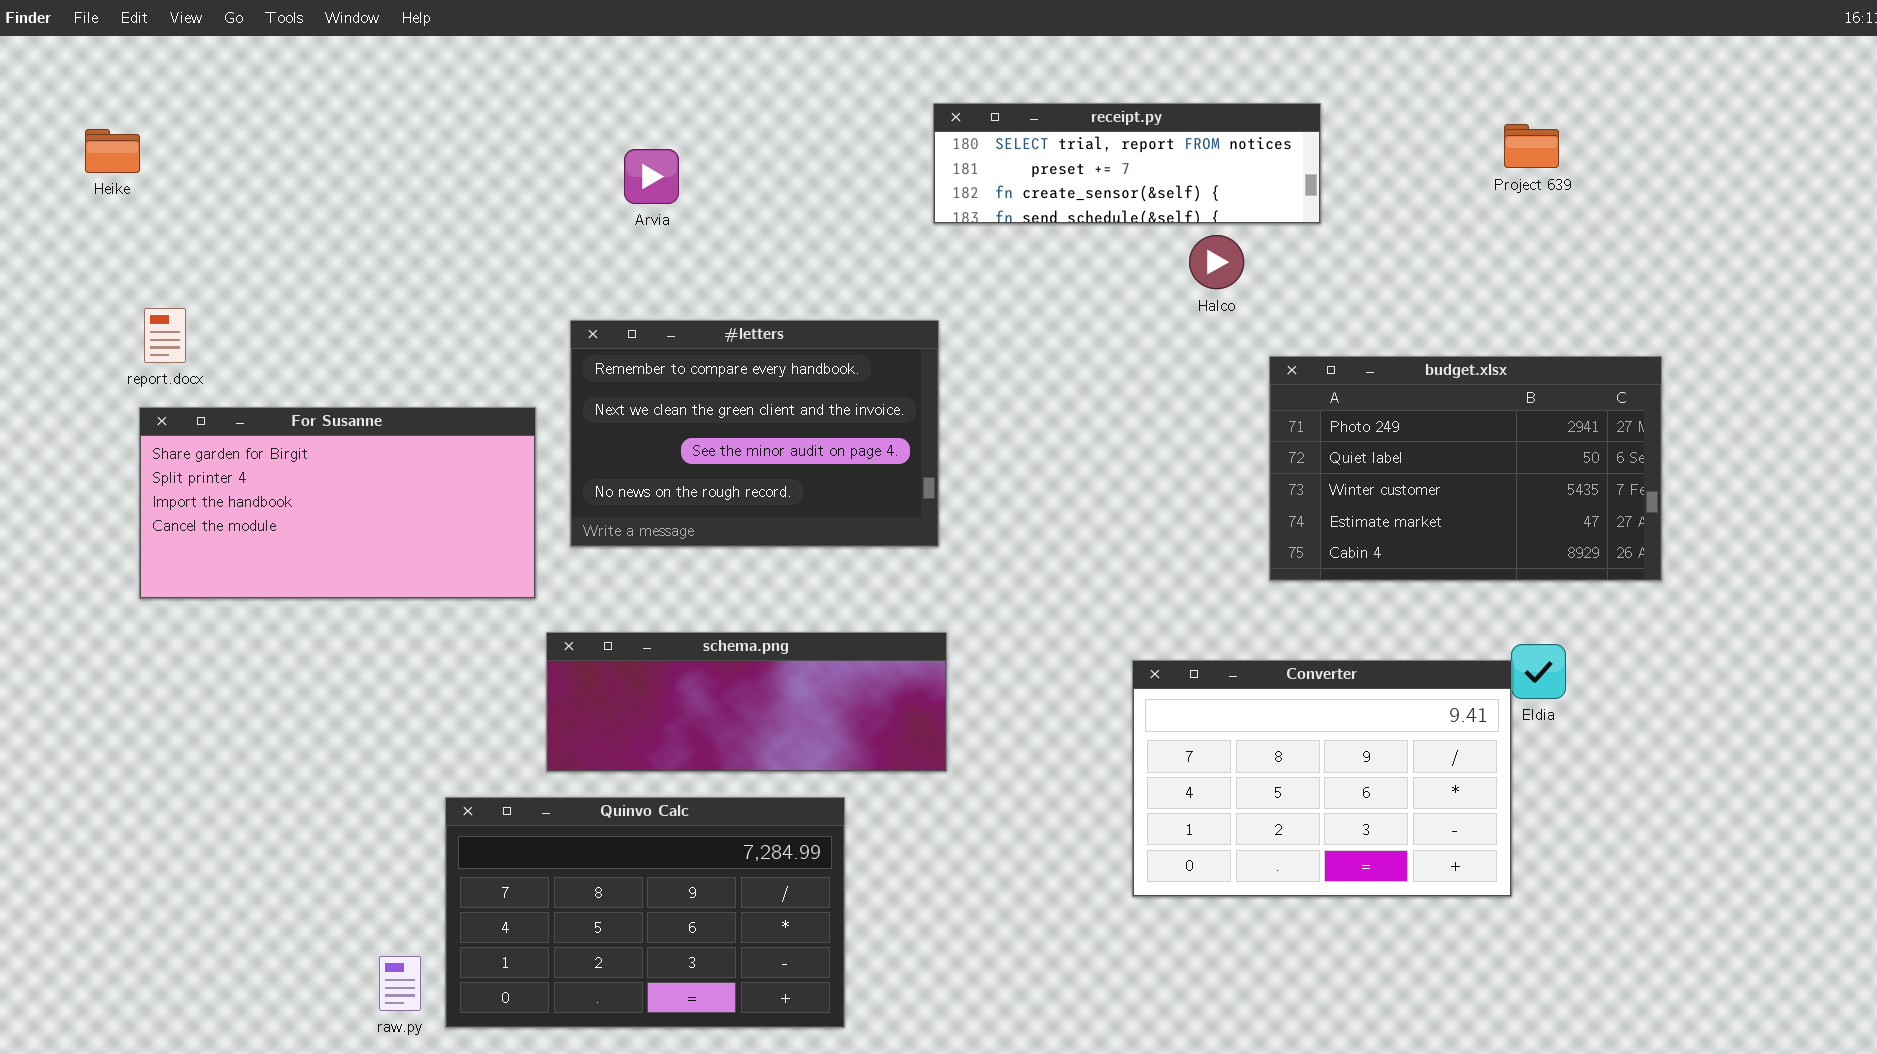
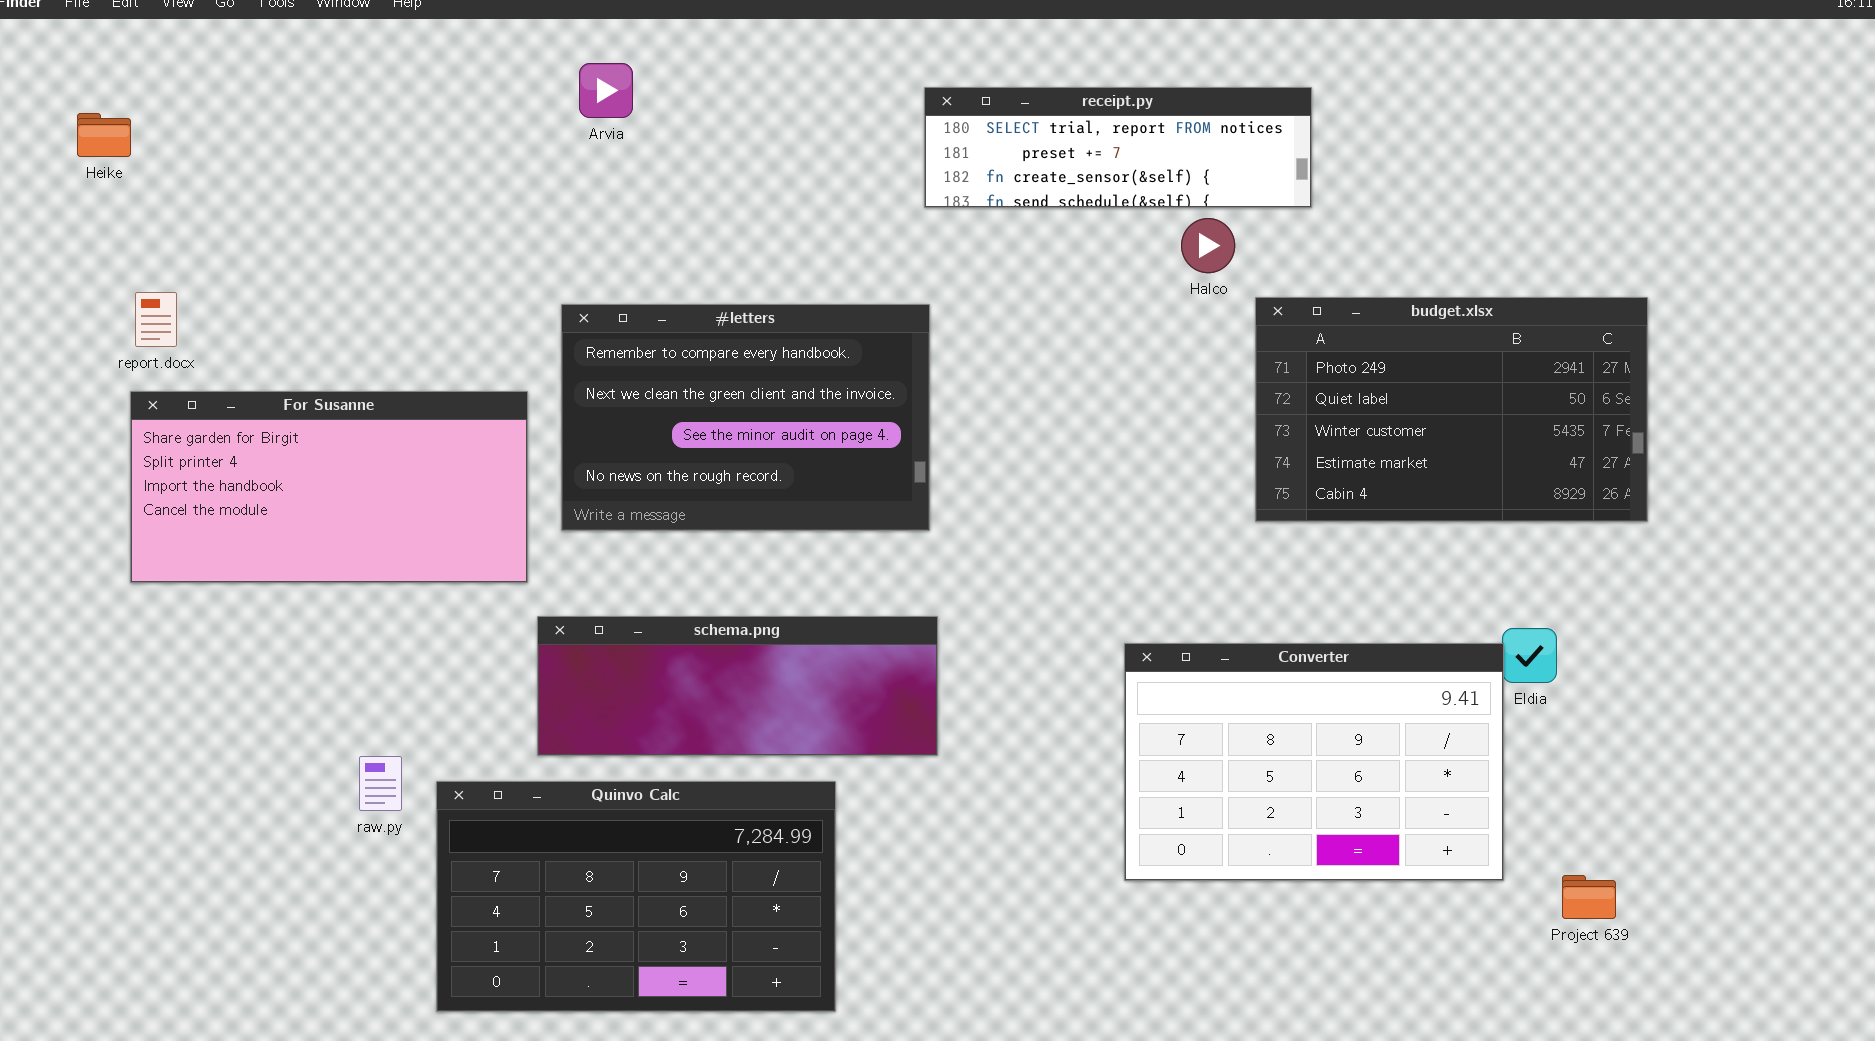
Project 639: [1504,124,1559,168] -> [1562,875,1616,919], moved
Arvia: [624,149,679,204] -> [579,63,633,118], moved
budget.xlsx: [1269,356,1662,581] -> [1255,297,1648,522], moved
raw.py: [379,956,421,1011] -> [359,756,402,811], moved

